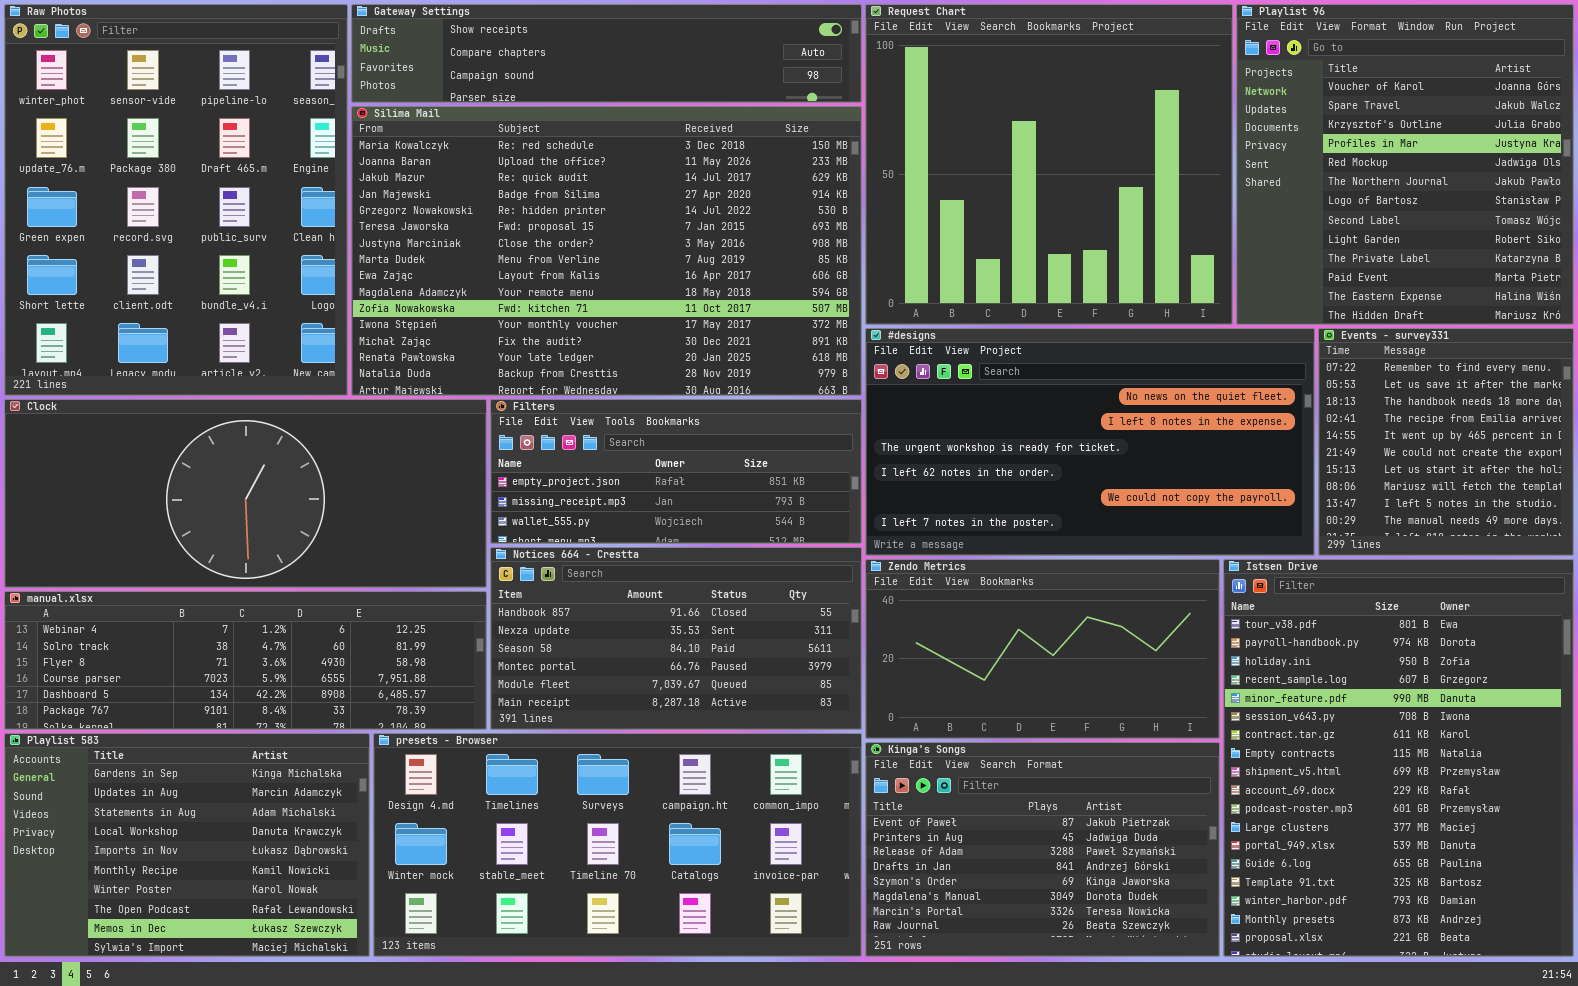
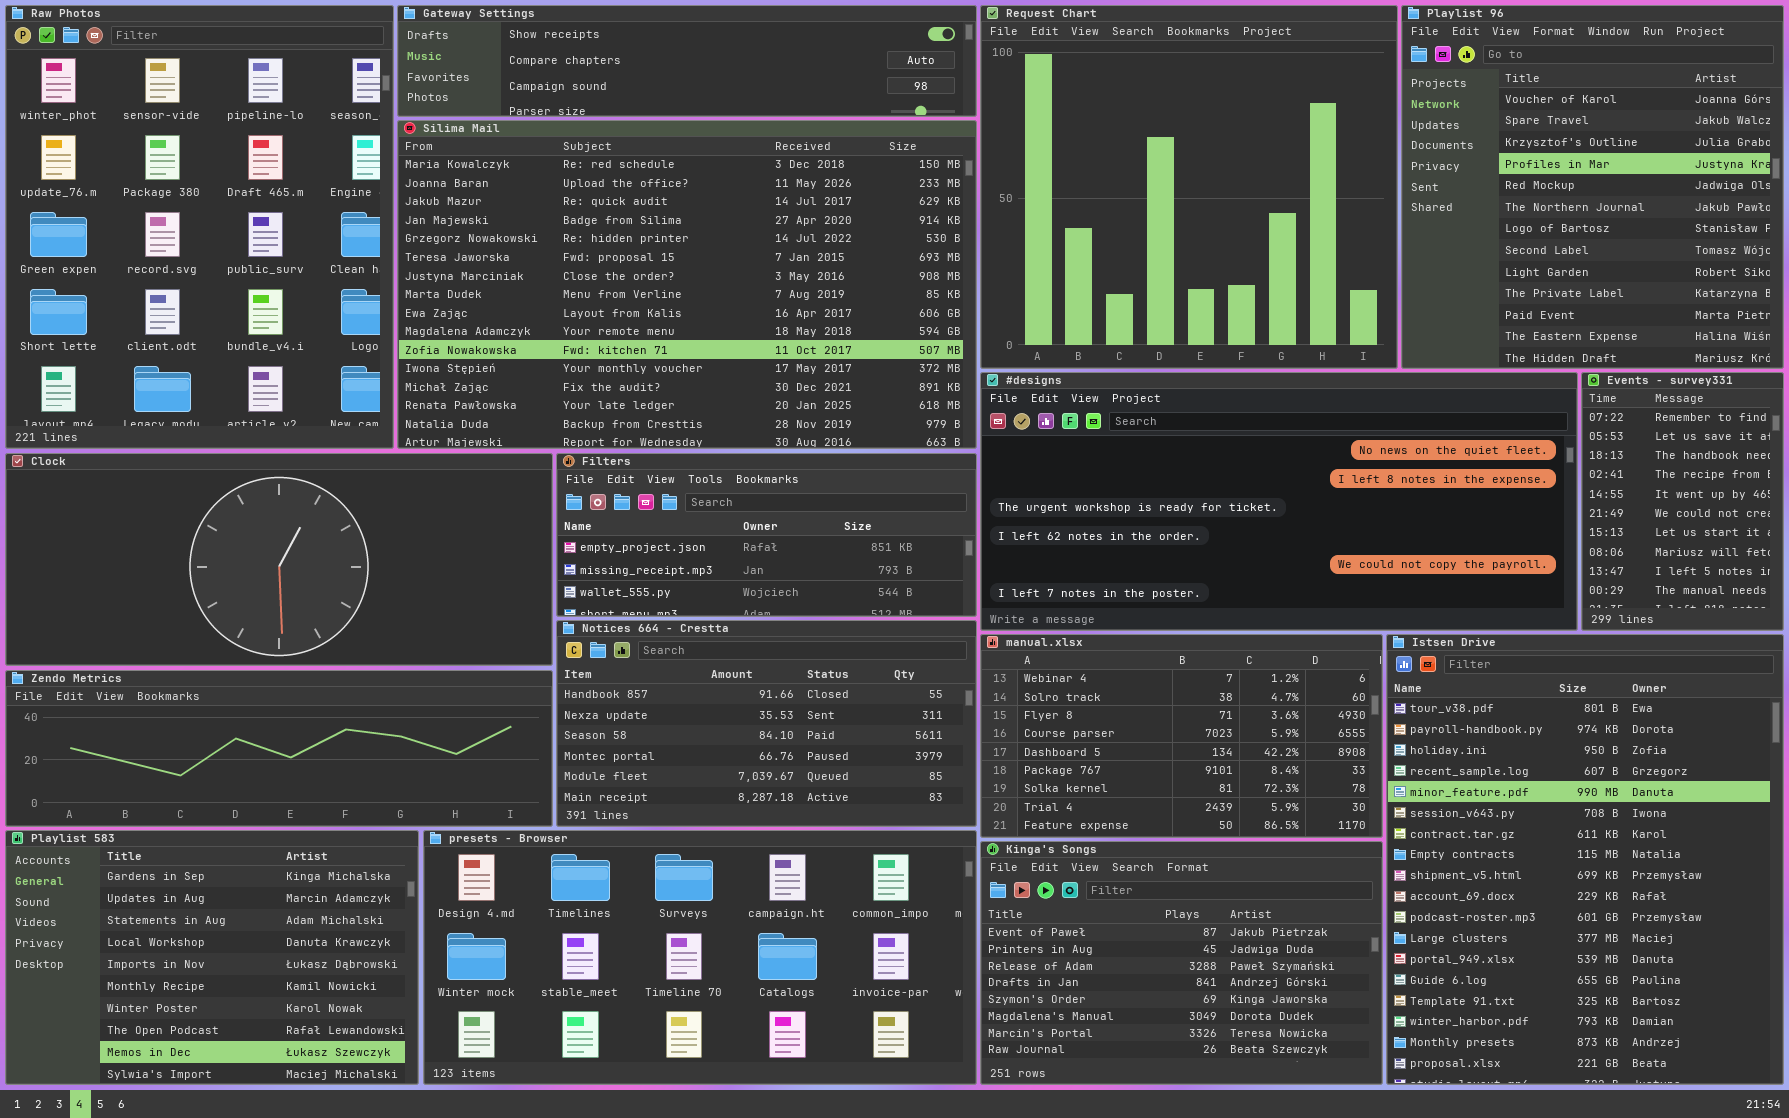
#designs: [865,328,1315,556] -> [980,372,1578,631], resized
Events - survey331: [1318,328,1574,556] -> [1581,372,1784,631], resized
Zendo Metrics: [865,559,1220,739] -> [5,670,553,827], moved, resized
manual.xlsx: [4,591,487,730] -> [980,634,1383,838], moved, resized

